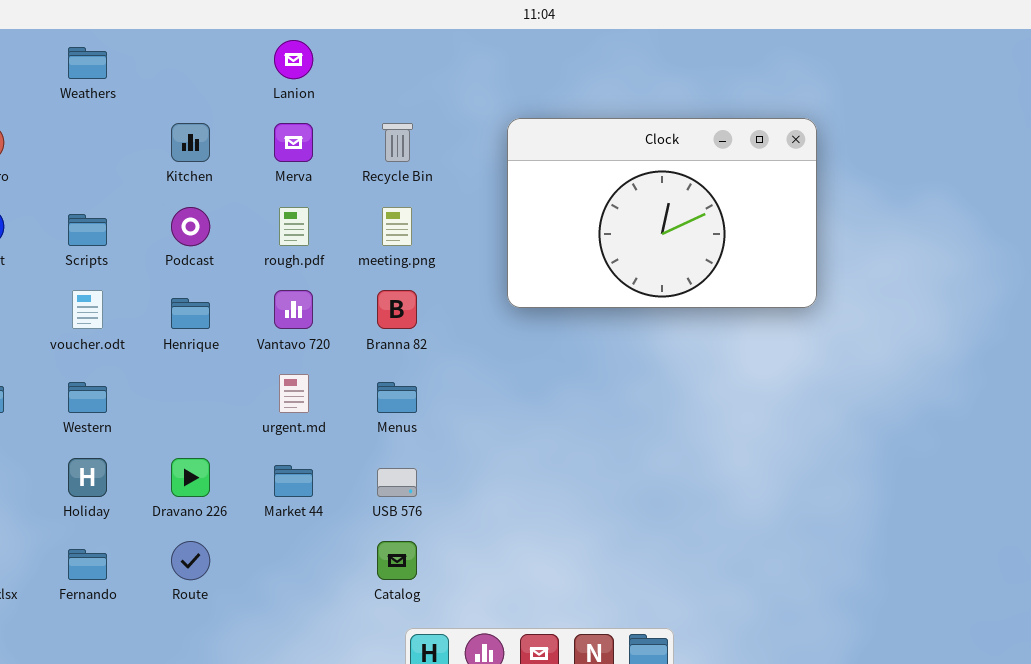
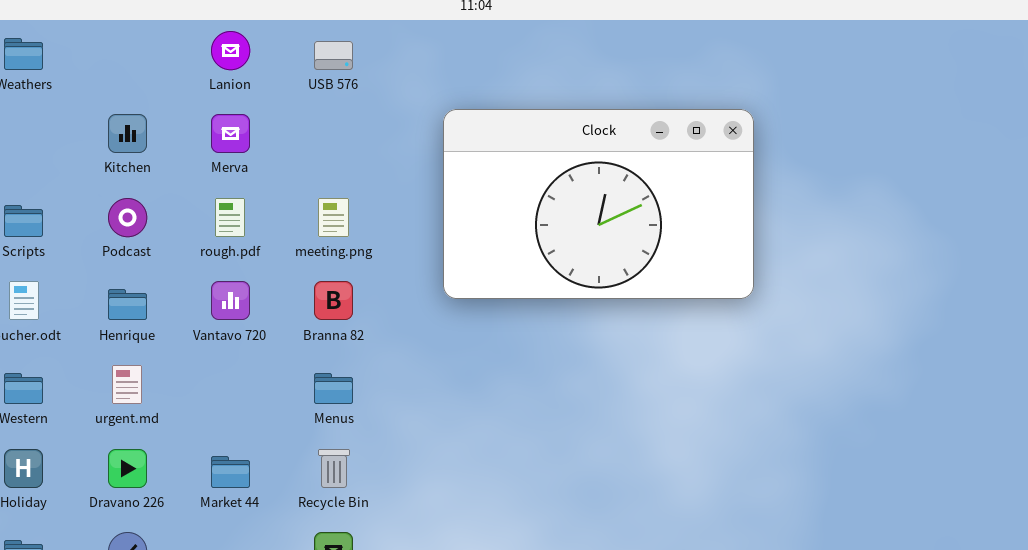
Recycle Bin: [382,123,413,162] -> [318,449,350,488], moved
urgent.md: [279,374,309,413] -> [112,365,142,404], moved
USB 576: [377,468,417,497] -> [314,41,353,70], moved

